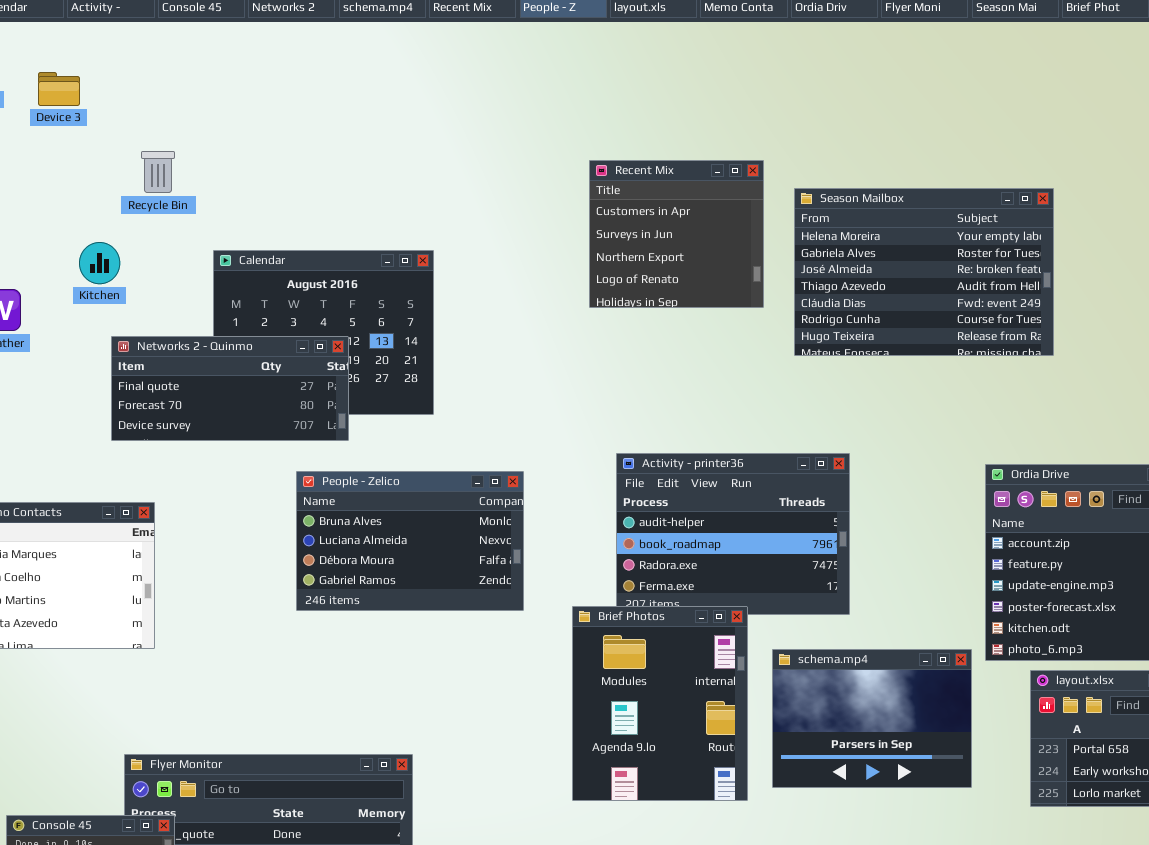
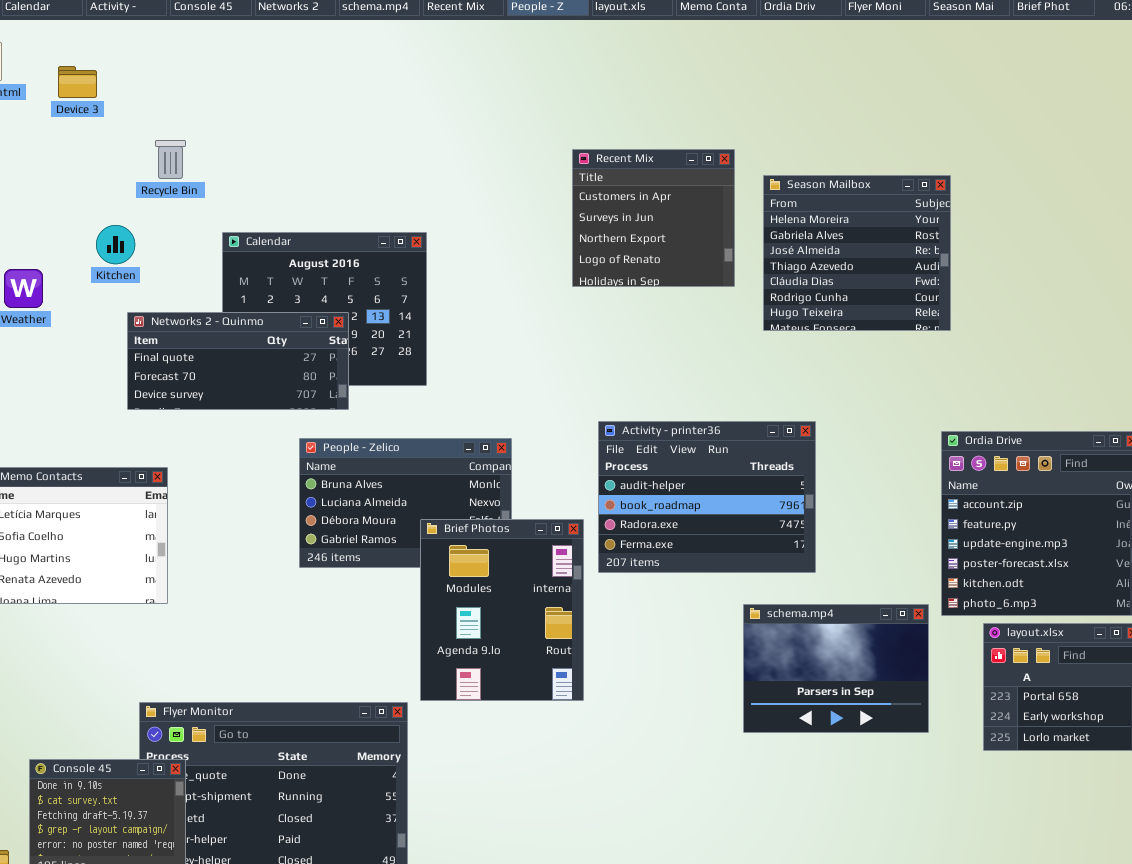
Season Mailbox: [794,188,1054,356] -> [763,175,951,331], resized
Brief Photos: [572,606,748,801] -> [420,519,584,701], moved

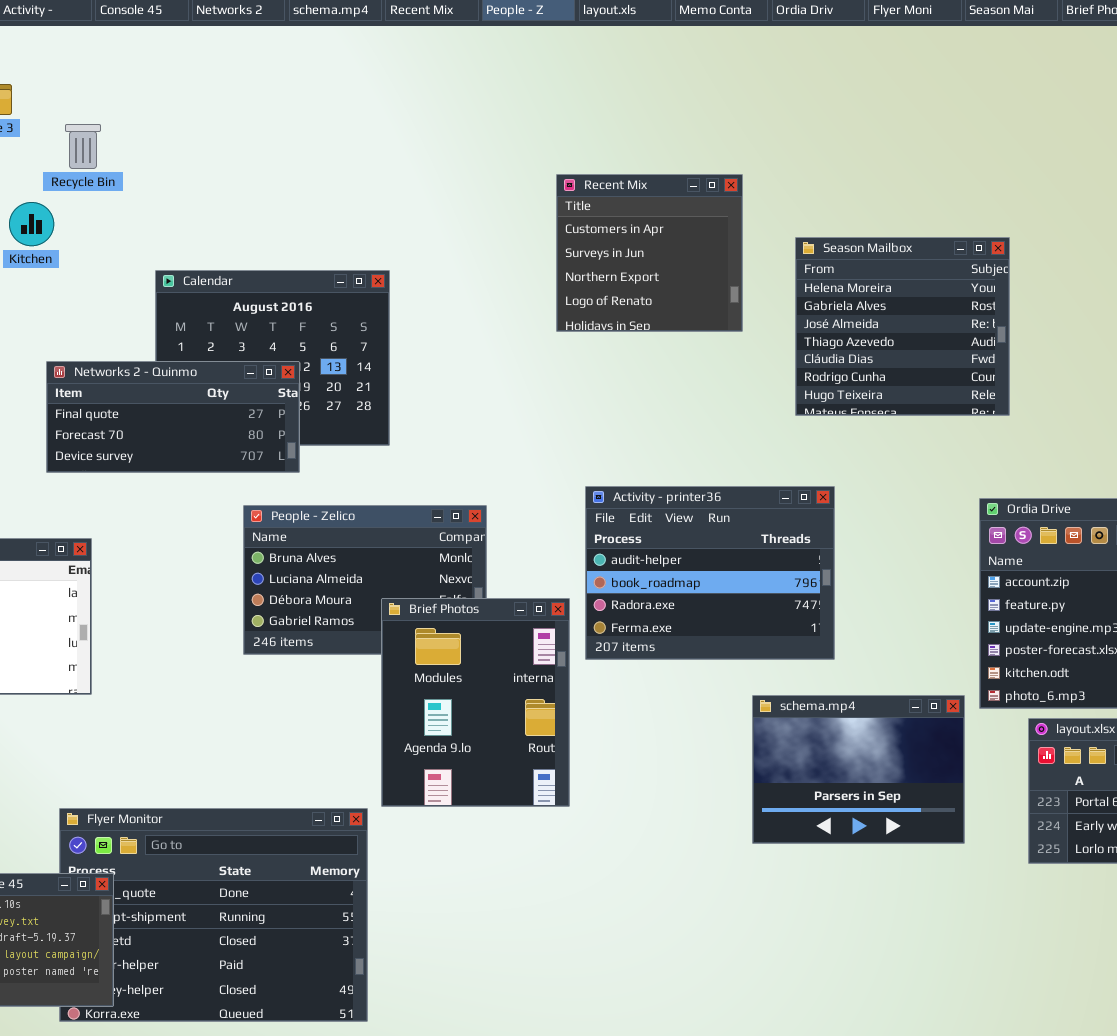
Recycle Bin: [155,140,186,179] -> [65,124,101,169], moved
Season Mailbox: [763,175,951,331] -> [795,237,1010,416], moved
Kitchen: [96,225,135,264] -> [9,202,54,246], moved

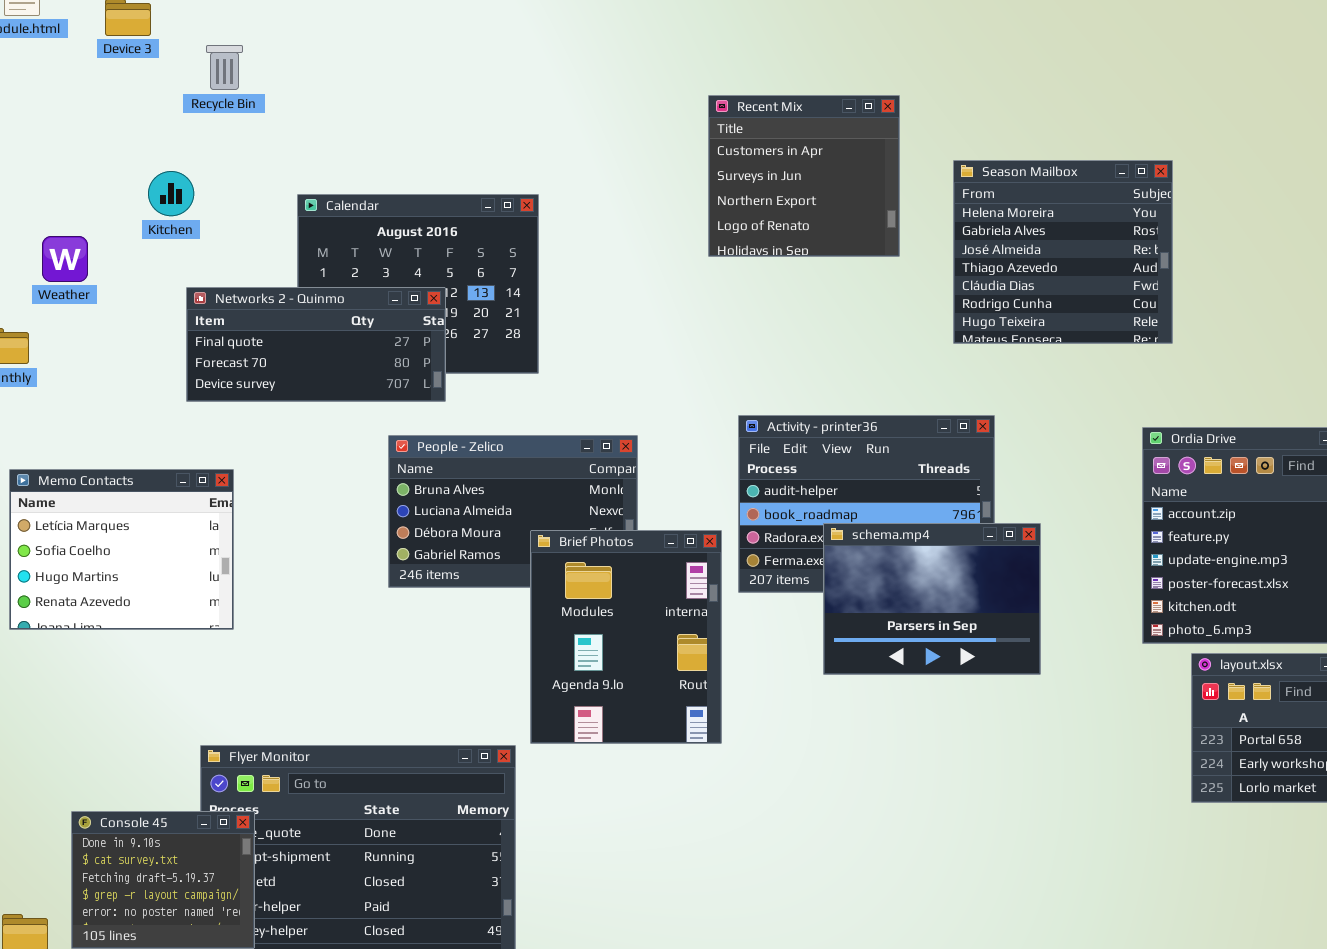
Kitchen: [9,202,54,246] -> [148,171,194,216], moved
schema.mp4: [752,695,965,844] -> [823,523,1041,675], moved

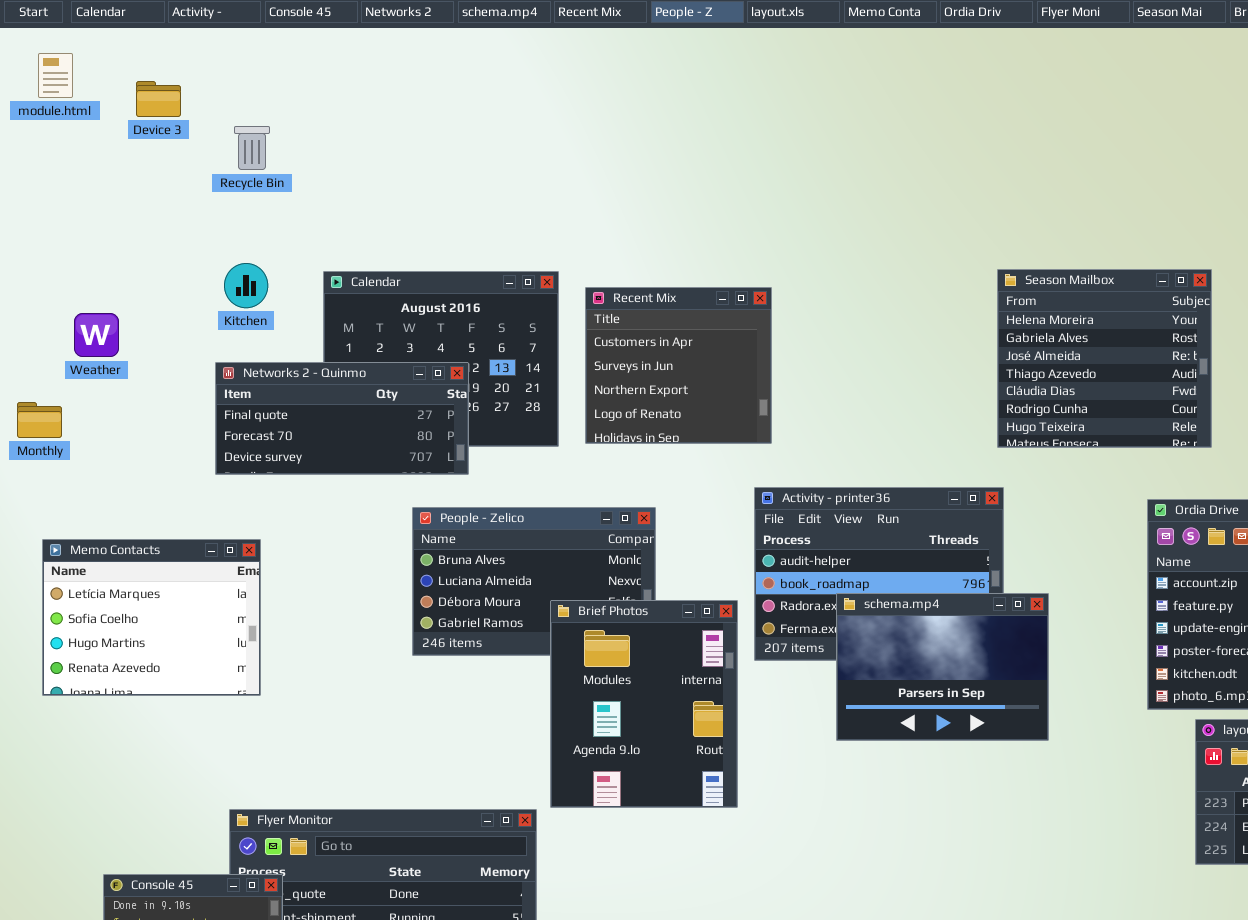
Recent Mix: [708,95,900,257] -> [585,287,772,444], moved
Season Mailbox: [953,160,1173,344] -> [997,269,1212,448], moved
Kitchen: [148,171,194,216] -> [224,263,268,308], moved

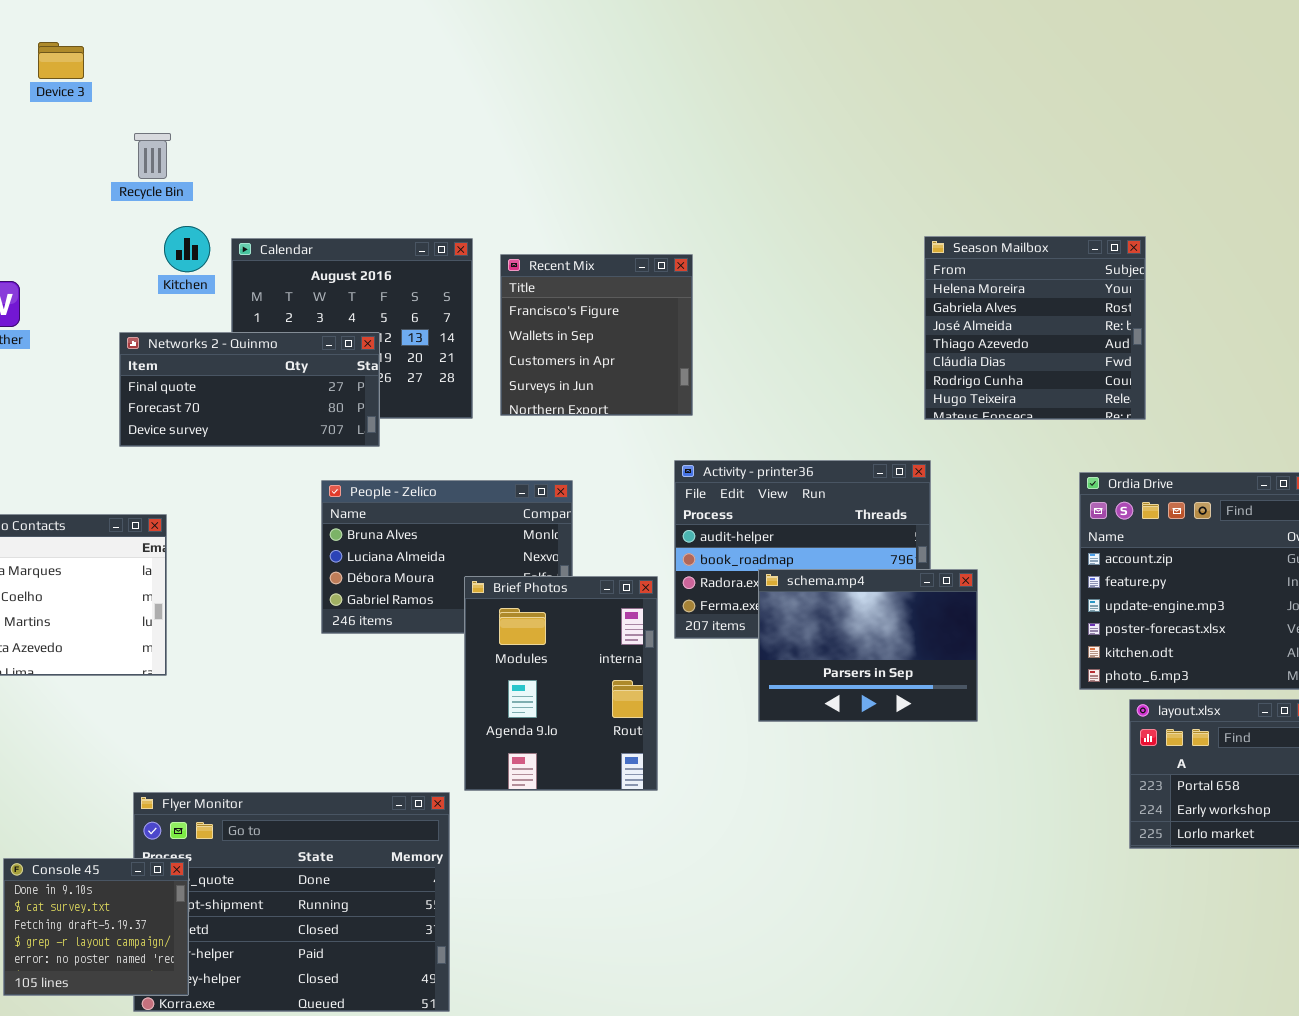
Recycle Bin: [234,126,270,170] -> [134,133,171,179], moved
Kitchen: [224,263,268,308] -> [164,226,210,272], moved
Recent Mix: [585,287,772,444] -> [500,254,693,416], scrolled up 2 rows

